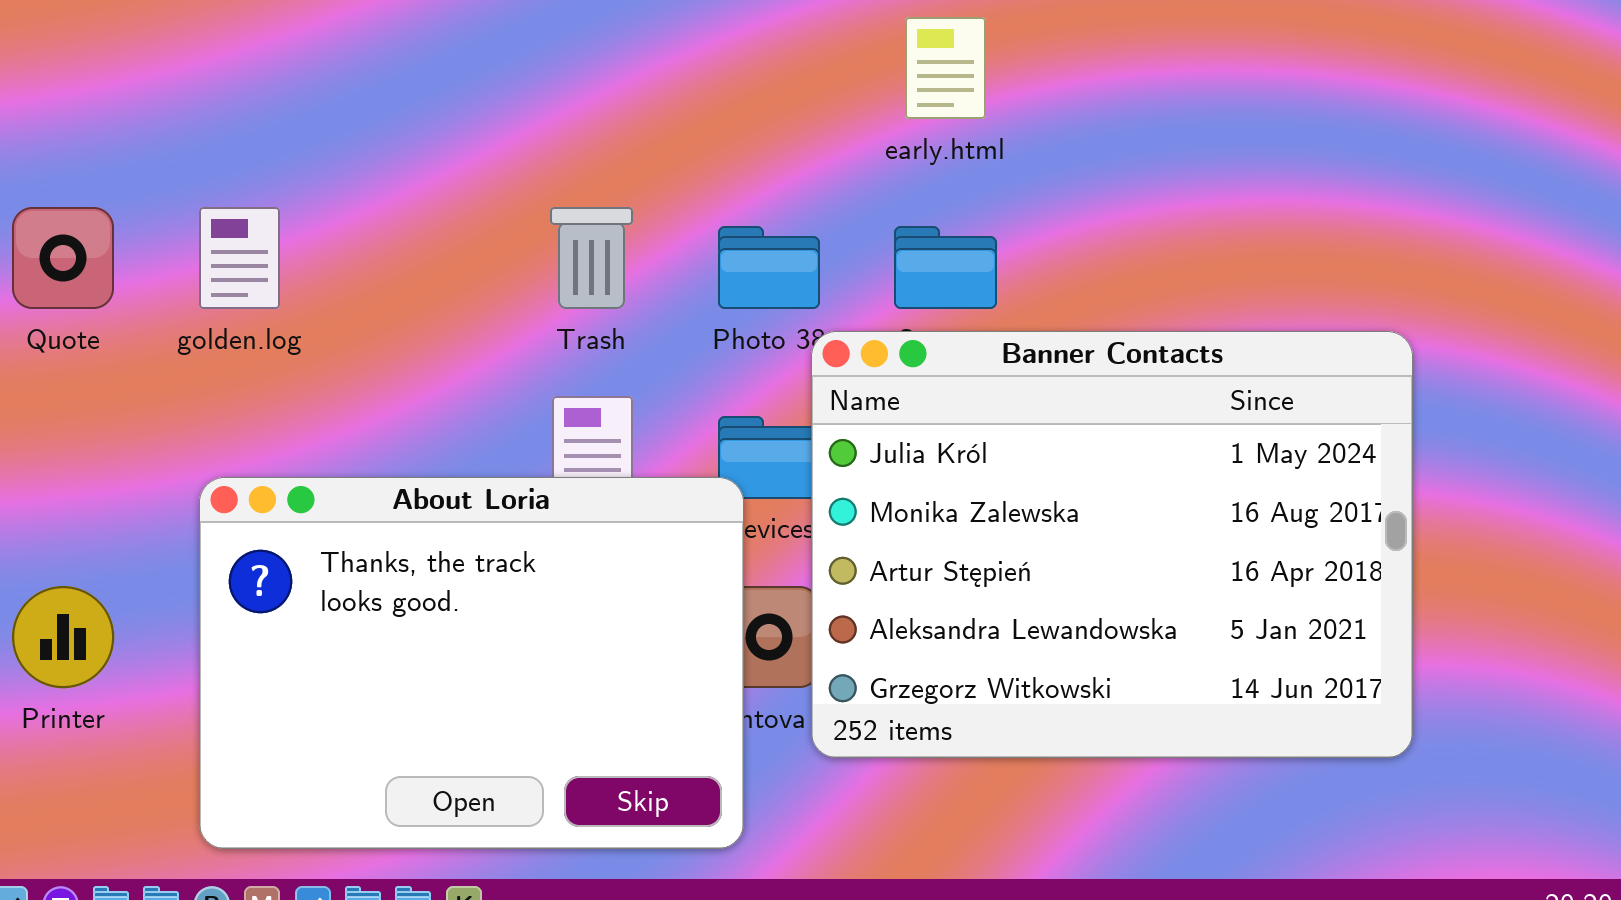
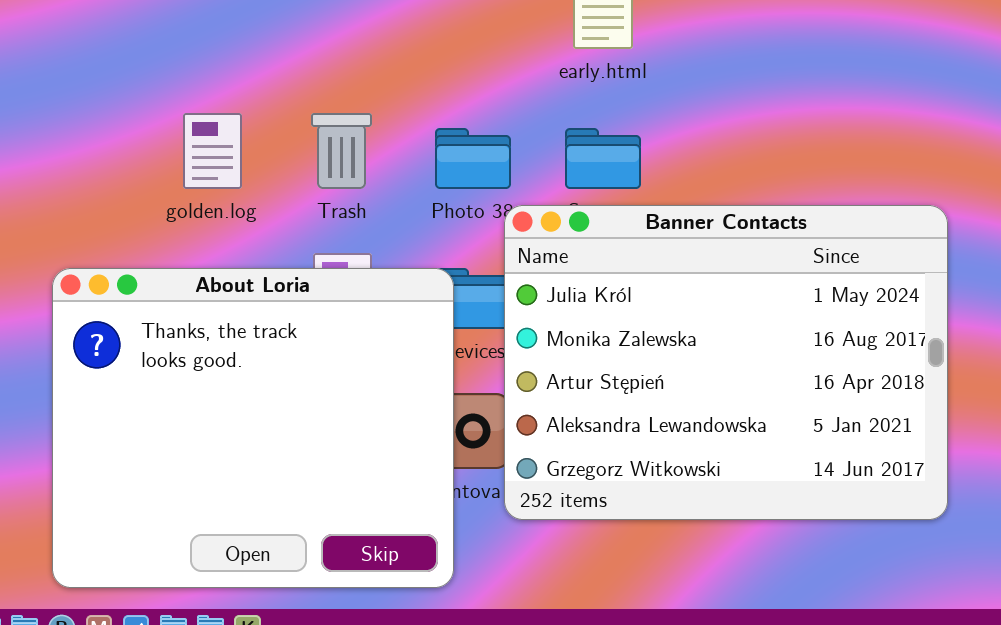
golden.log: [199,207,280,309] -> [183,113,242,189], moved
About Loria: [199,477,744,849] -> [52,268,454,588], resized

